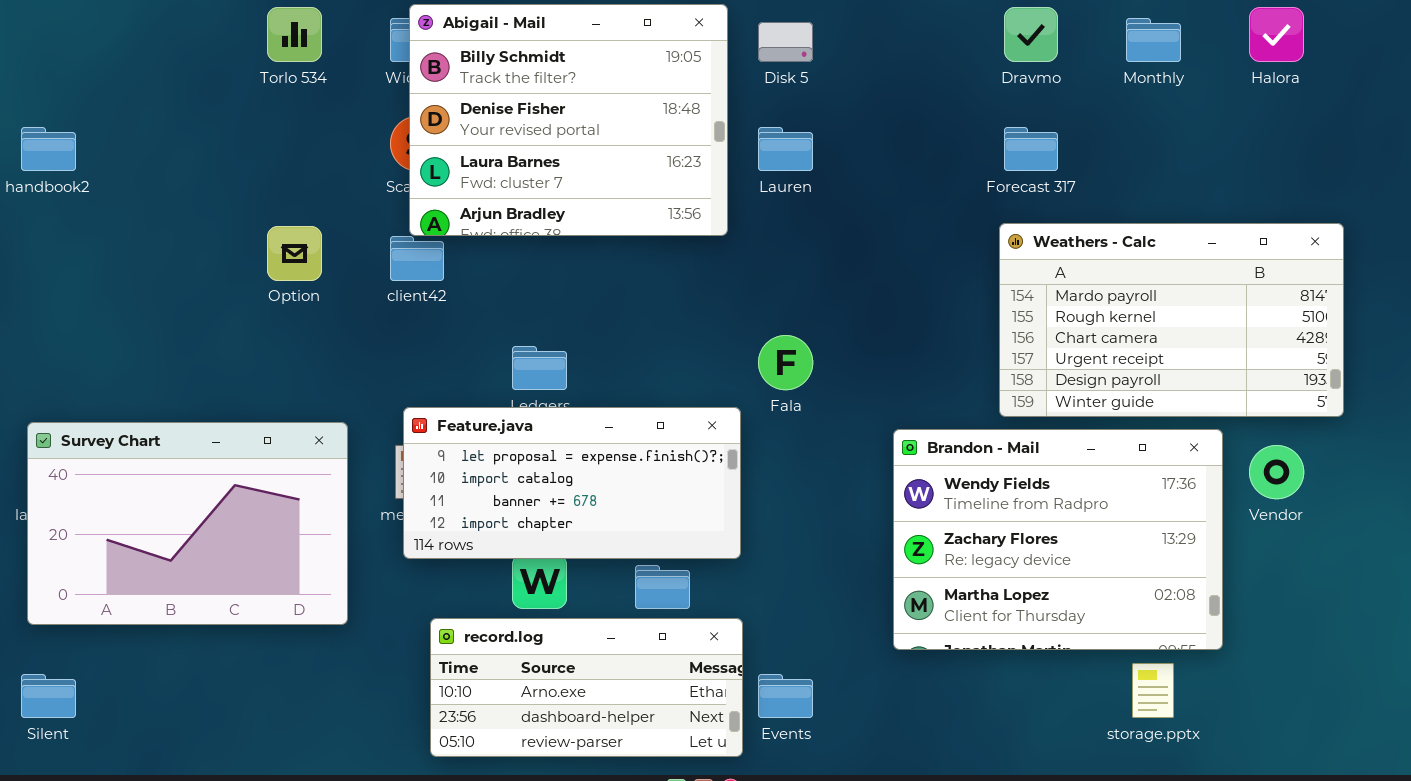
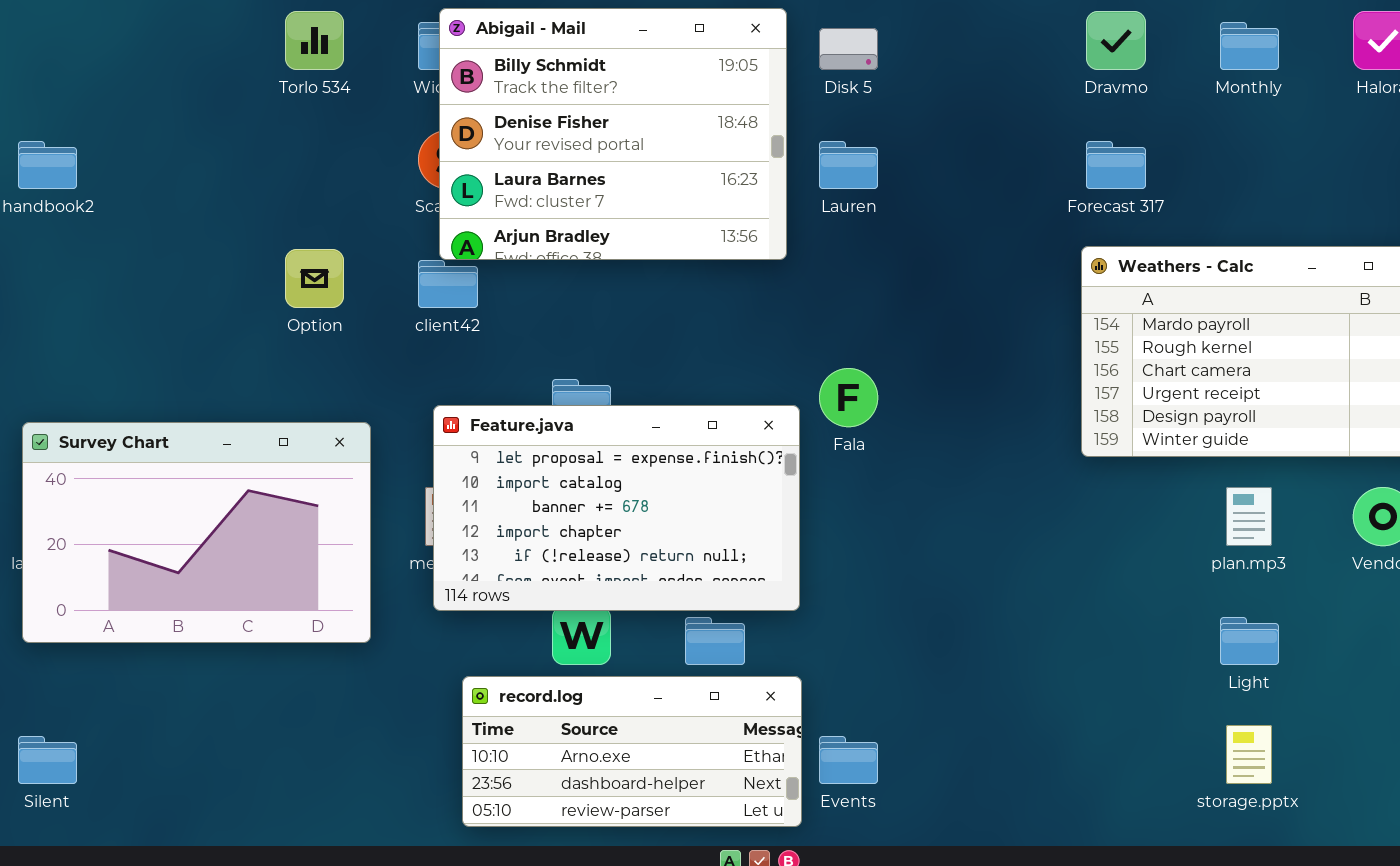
Feature.java: [403,407,741,559] -> [433,405,800,611], resized
Survey Chart: [27,422,348,625] -> [22,422,371,643], moved
Brandon - Mail: [893,429,1223,650] -> none, closed

